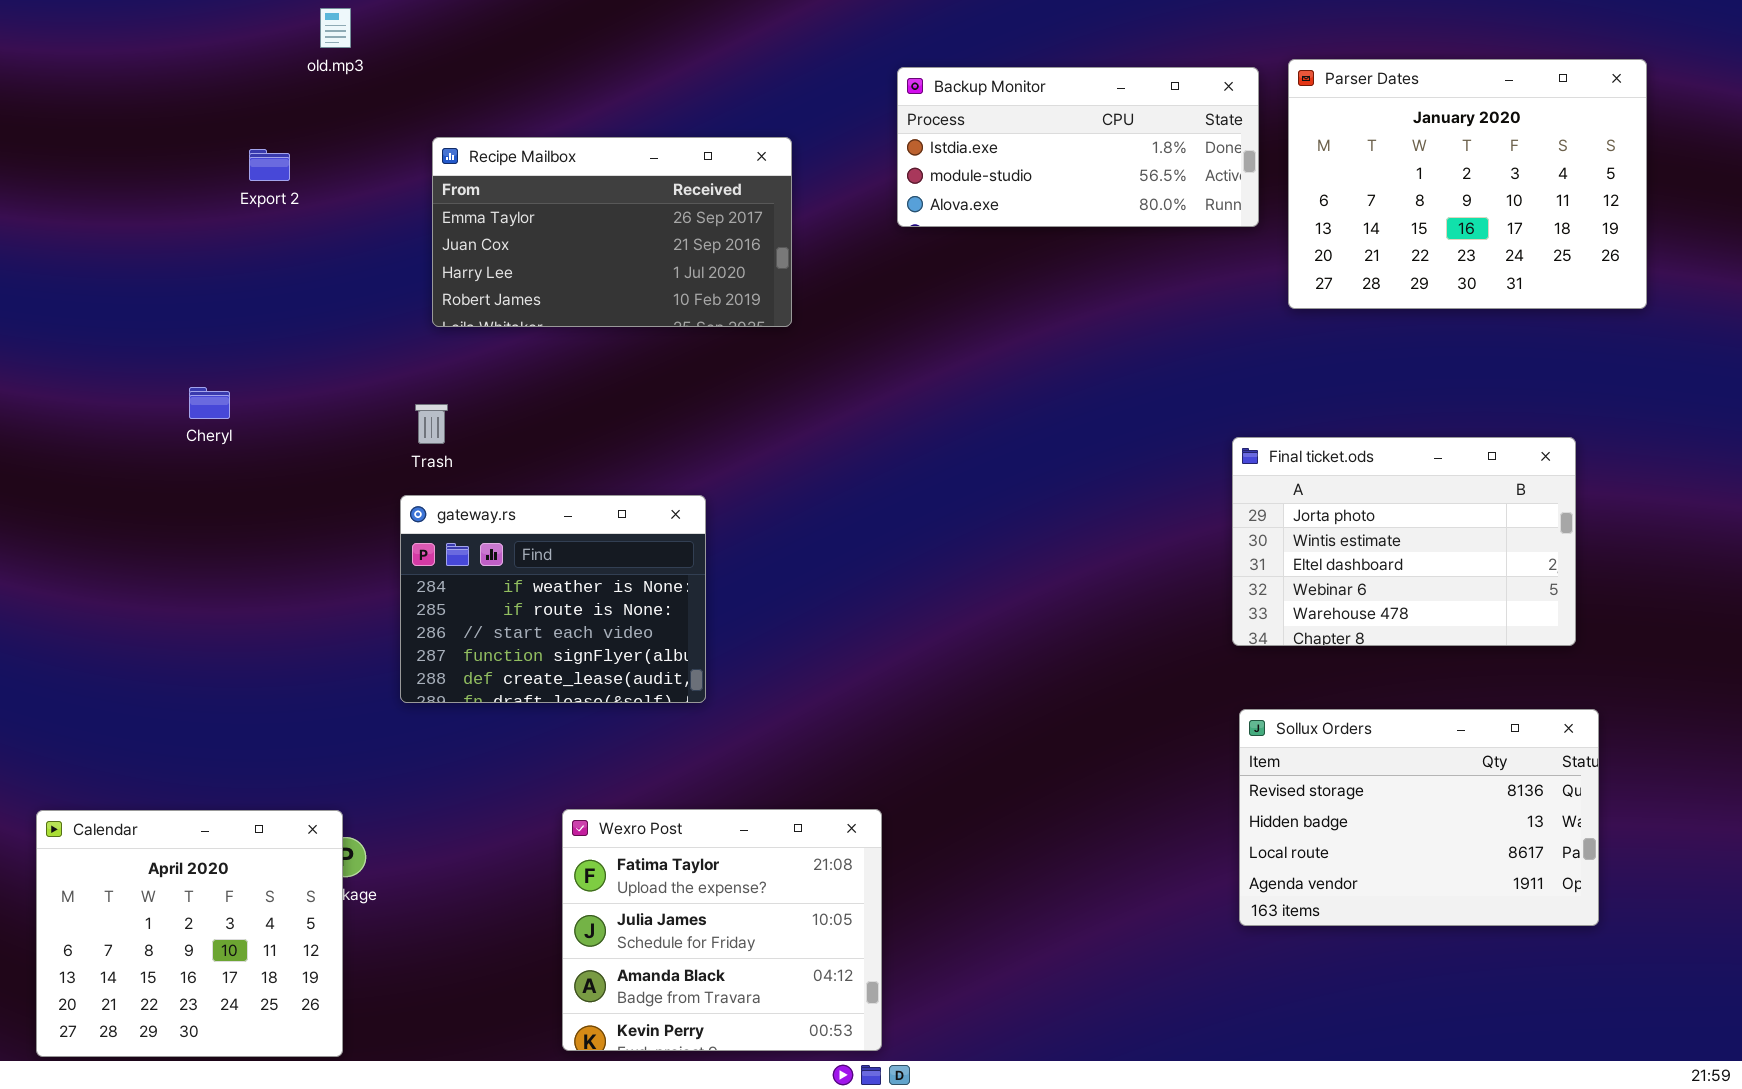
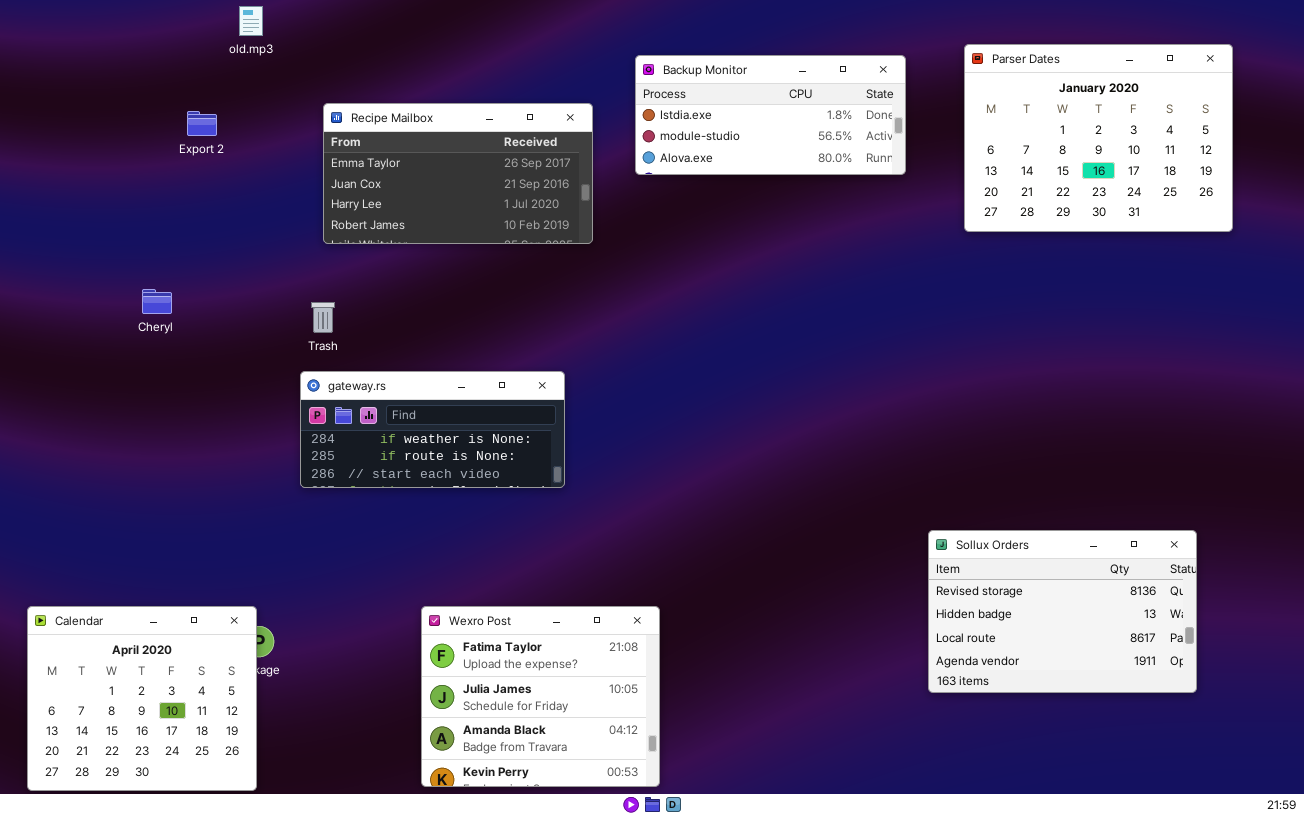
Backup Monitor: [897,67,1259,227] -> [635,55,906,175], moved
Final ticket.ods: [1232,437,1576,646] -> none, closed
gateway.rs: [400,495,706,703] -> [300,371,565,488], resized

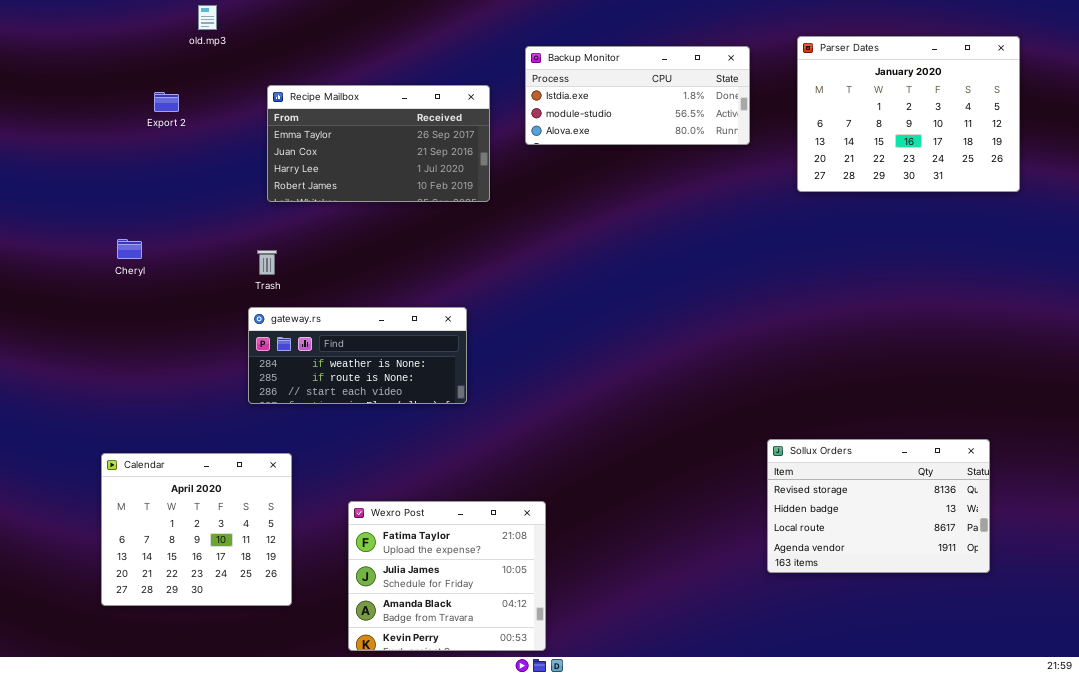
Calendar: [27,606,257,791] -> [101,453,292,606], moved

